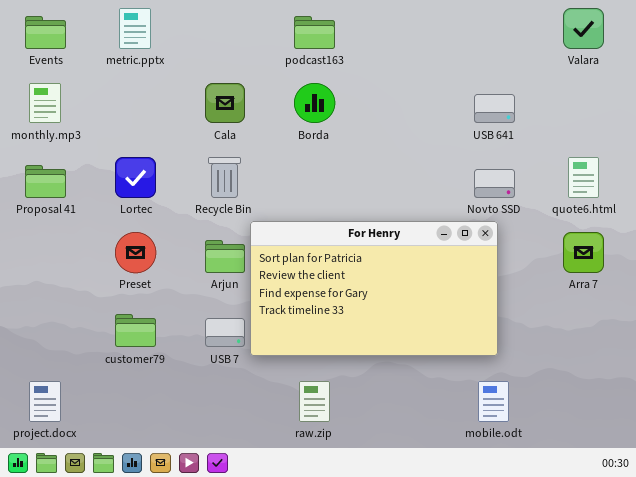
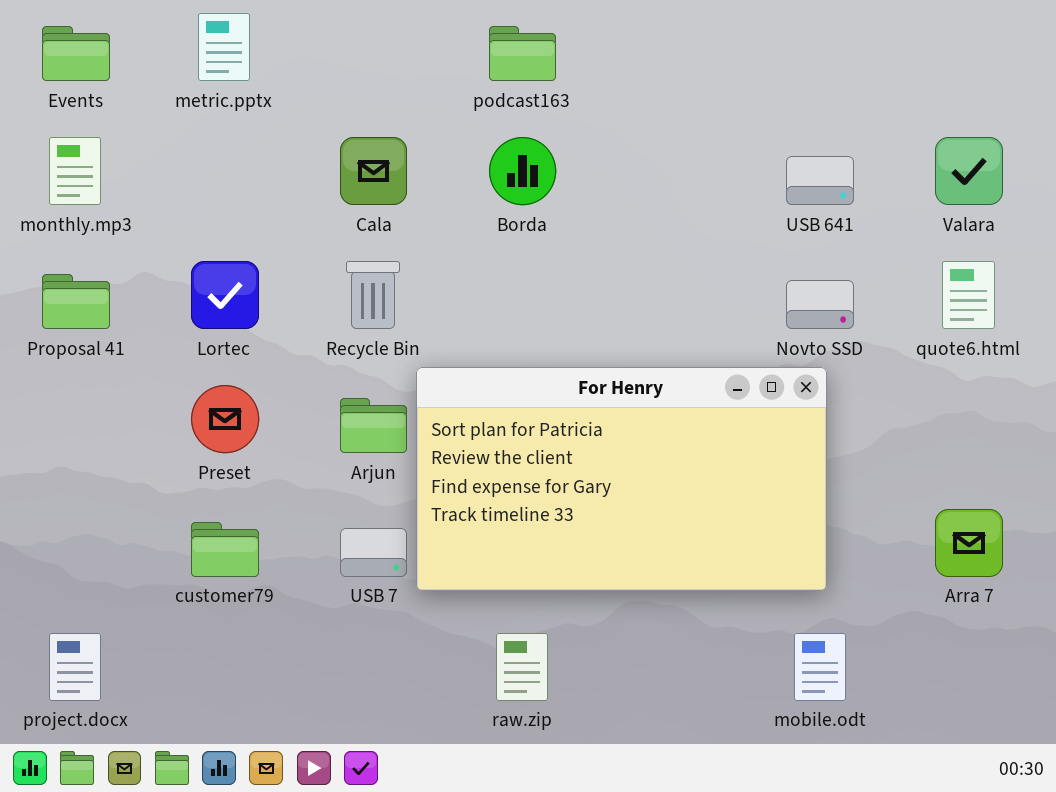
Valara: [563,8,604,49] -> [935,137,1003,205], moved
Arra 7: [563,232,604,273] -> [935,509,1003,577], moved

